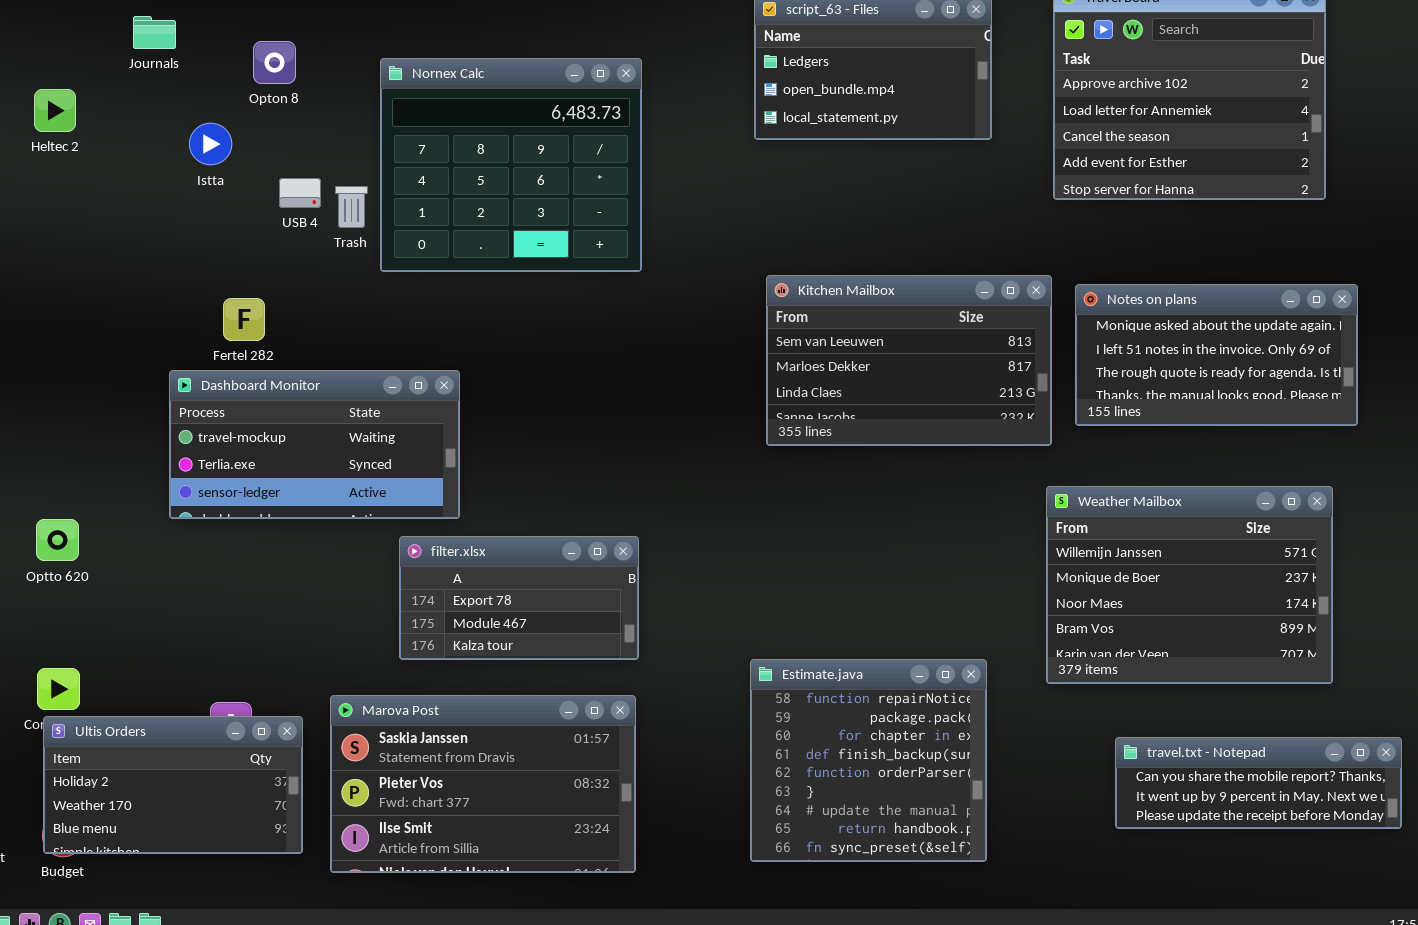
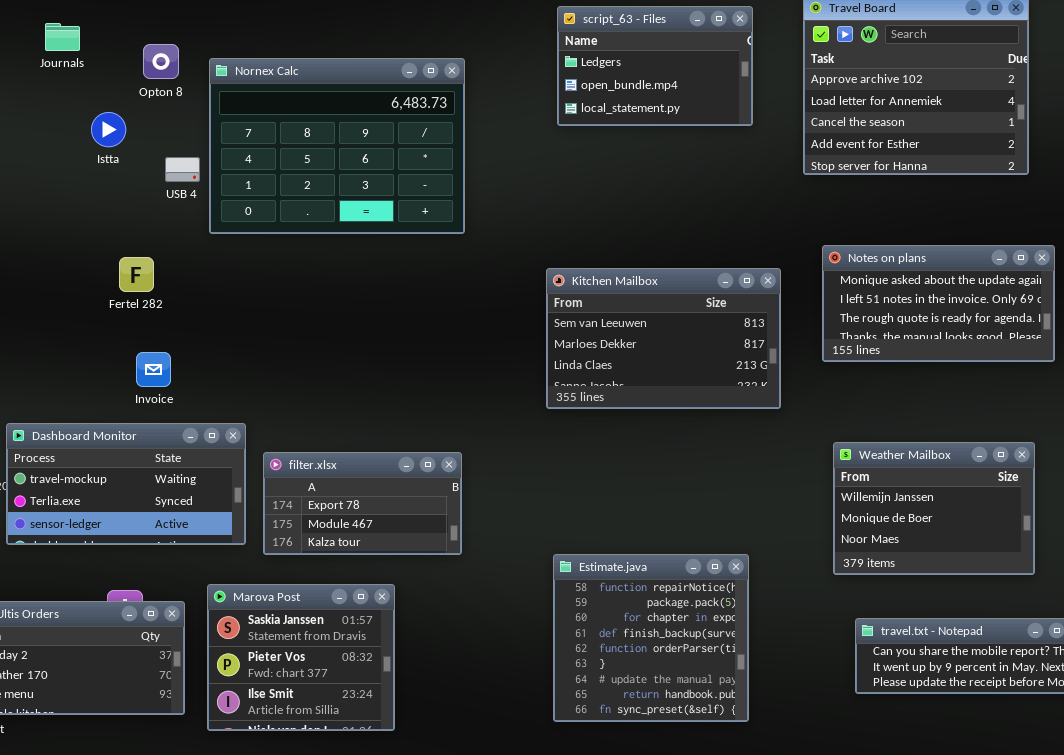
Nornex Calc: [380,58,642,272] -> [209,58,465,234], resized
Kitchen Mailbox: [766,275,1052,446] -> [546,268,781,409], moved
Dashboard Monitor: [169,370,460,519] -> [6,423,246,545], moved
Weather Mailbox: [1046,486,1333,684] -> [833,442,1035,575], resized
Marova Post: [330,695,636,873] -> [207,584,395,731], resized

